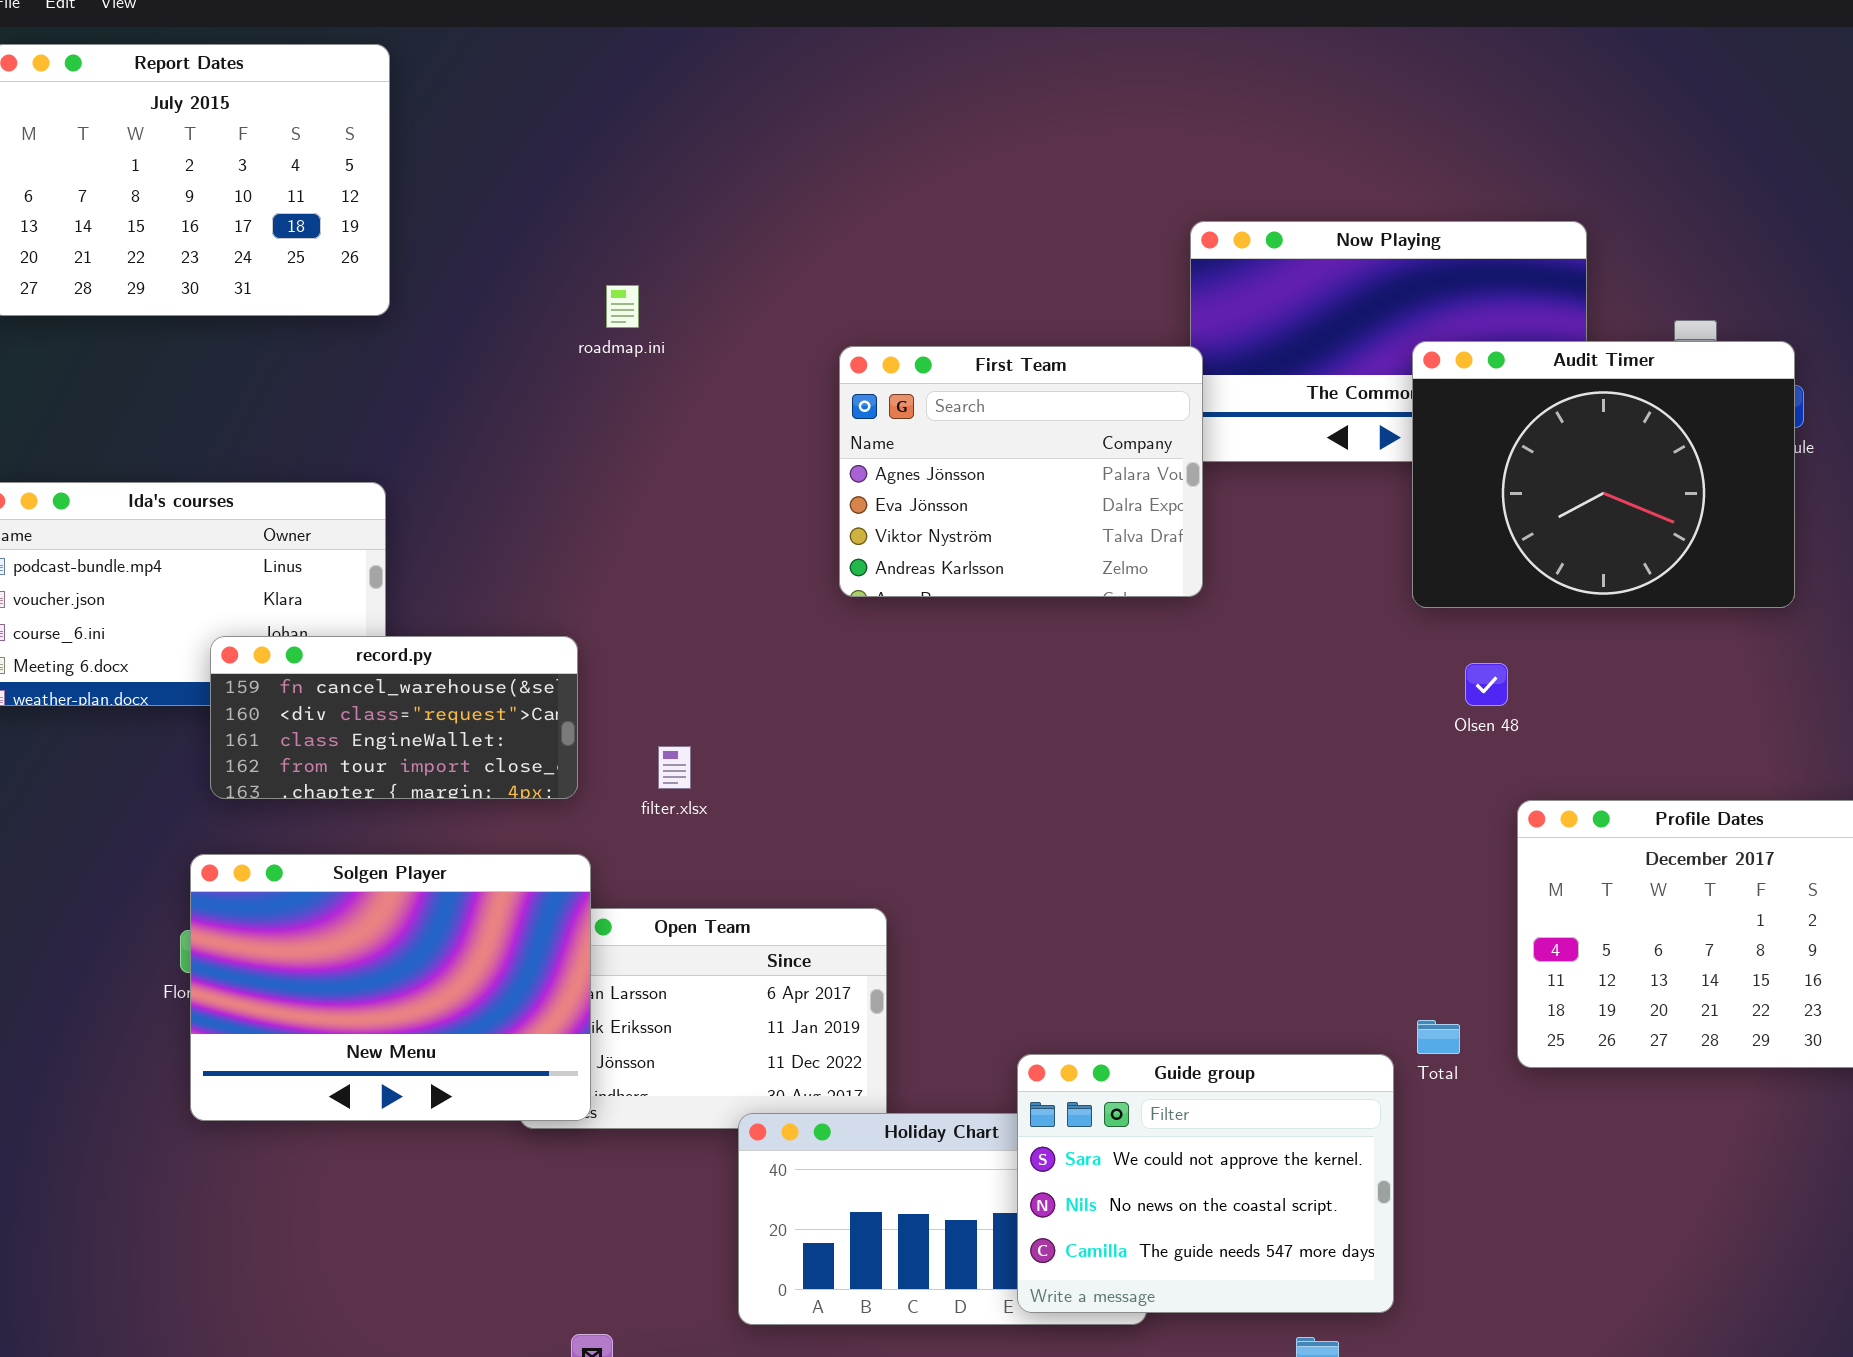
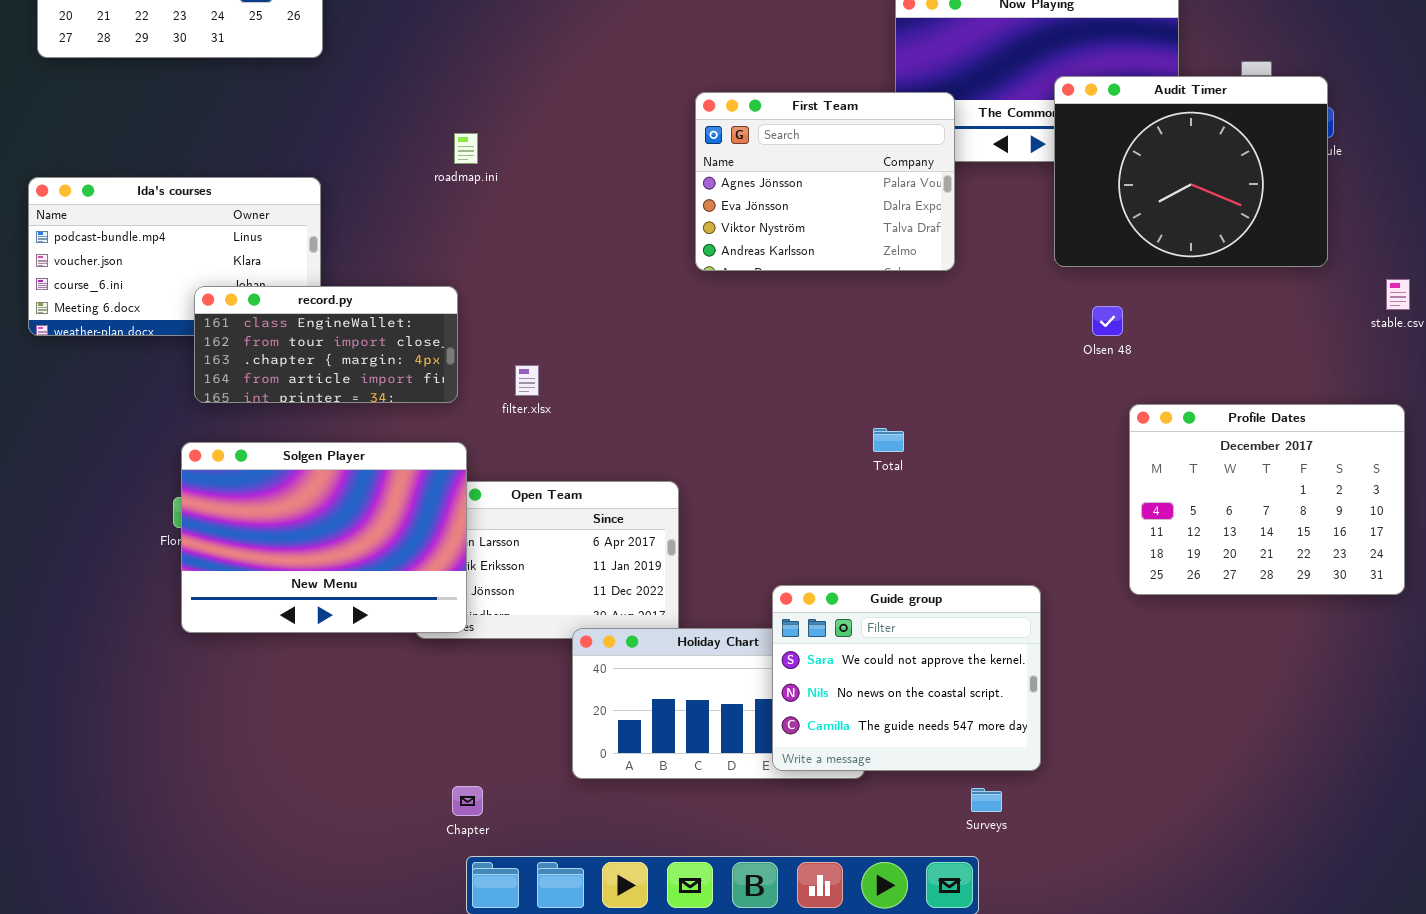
roadmap.ini: [606,285,639,328] -> [454,133,478,164], moved
First Team: [839,346,1203,597] -> [695,92,955,271], moved
record.py: [210,636,578,799] -> [194,286,458,403], scrolled down 2 rows
Total: [1417,1020,1460,1054] -> [873,428,904,452], moved

